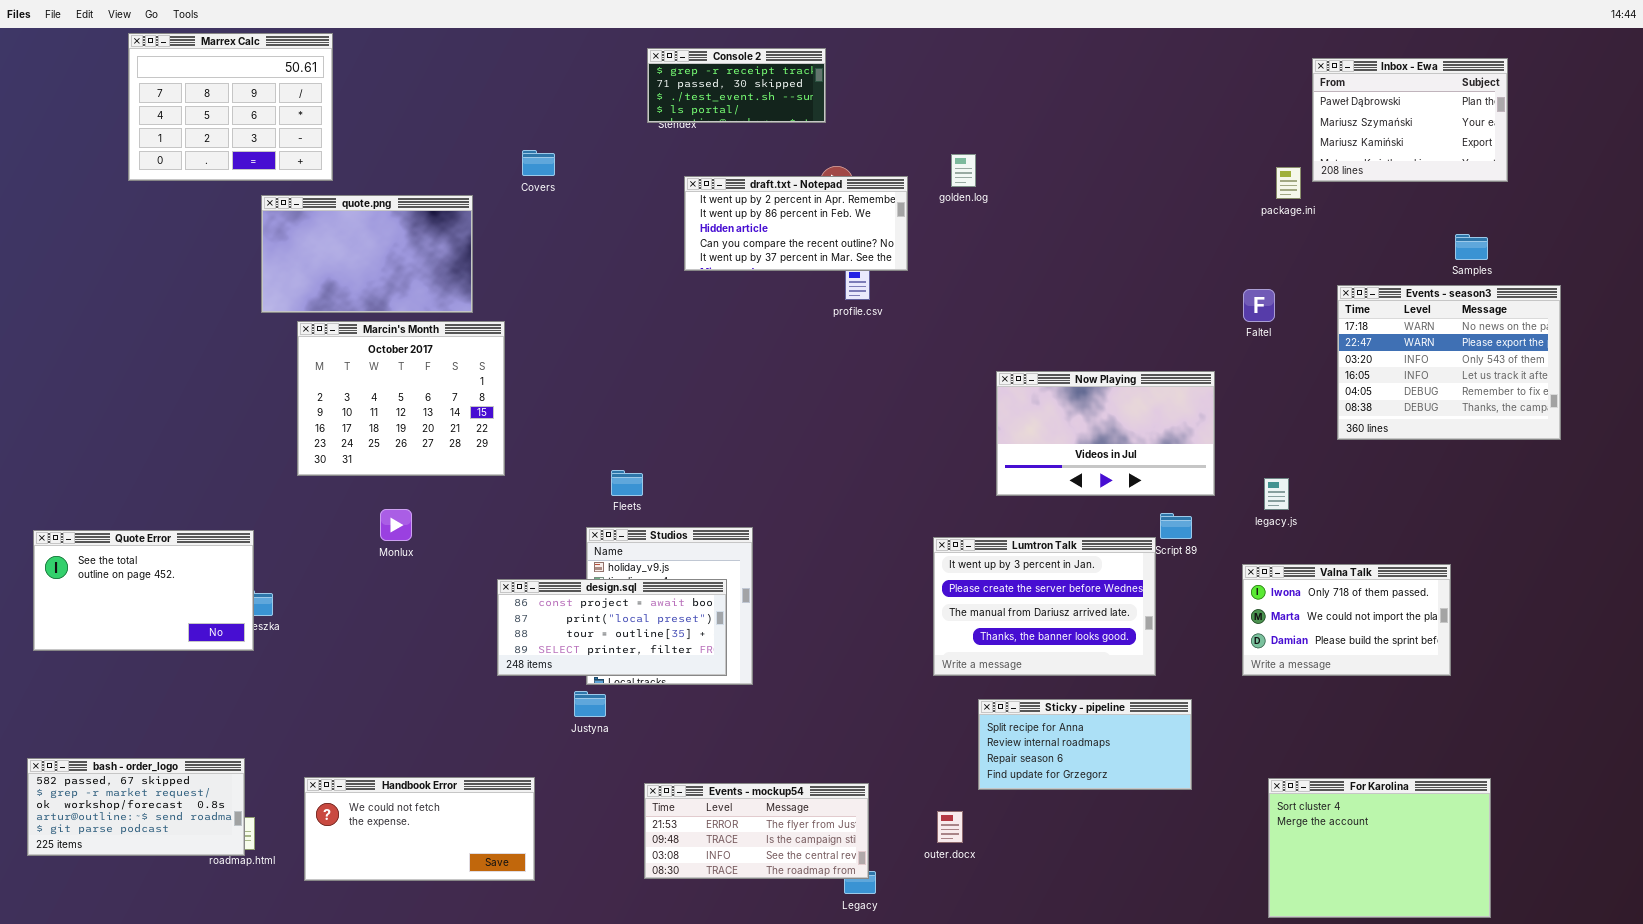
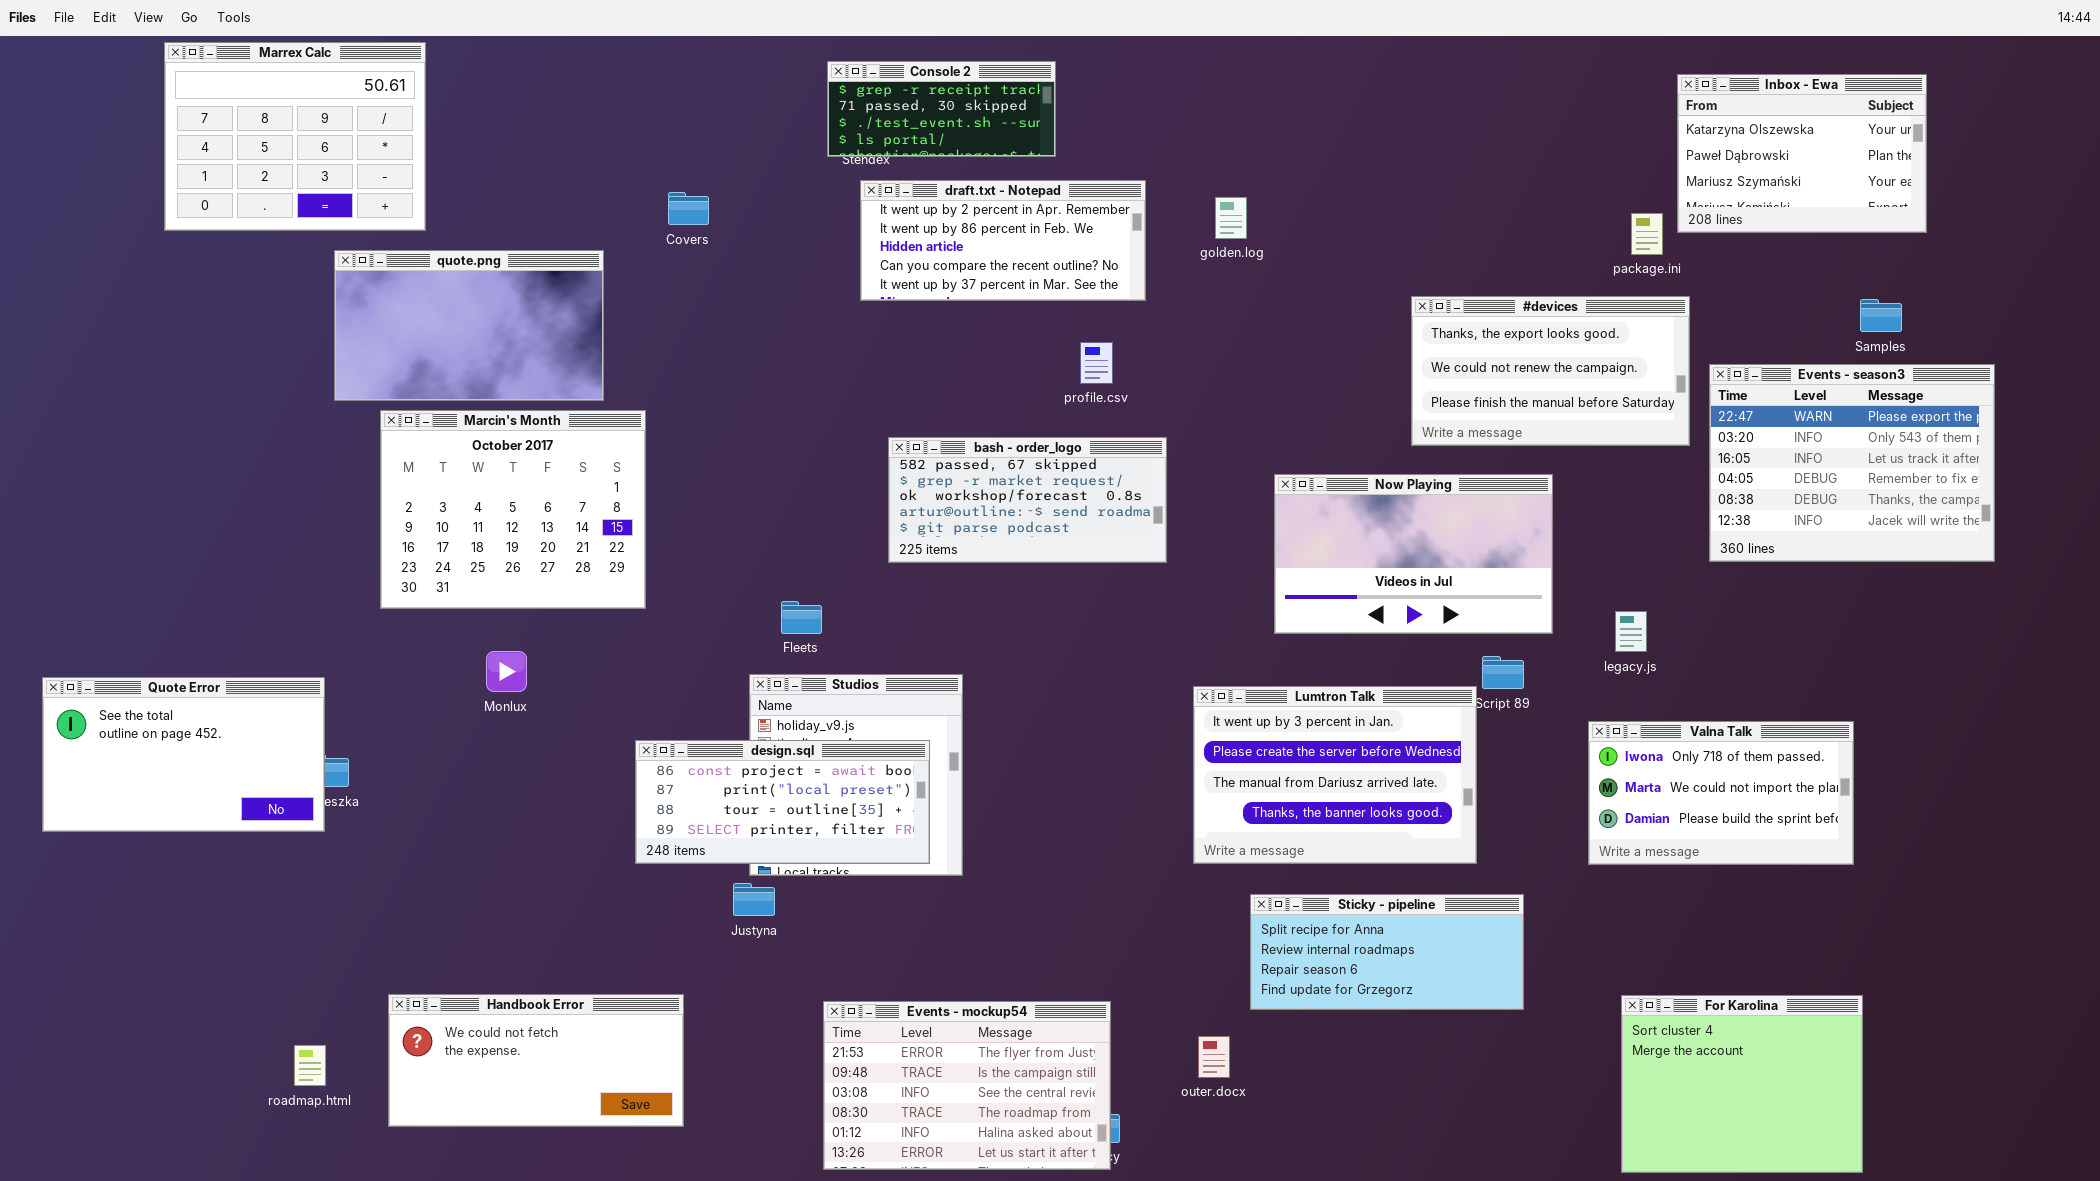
Inbox - Ewa: [1312,58,1508,182] -> [1677,74,1927,233], scrolled up 1 row
draft.txt - Notepad: [684,176,908,271] -> [860,180,1146,301], moved
#devices: none -> [1411,296,1690,446], opened
Events - season3: [1337,285,1561,440] -> [1709,364,1995,562], scrolled down 1 row
bash - order_logo: [27,758,245,856] -> [888,437,1167,563], moved
For Karolina: [1268,778,1491,918] -> [1621,995,1863,1173], resized
Events - mockup54: [644,783,869,879] -> [823,1001,1111,1170], resized

